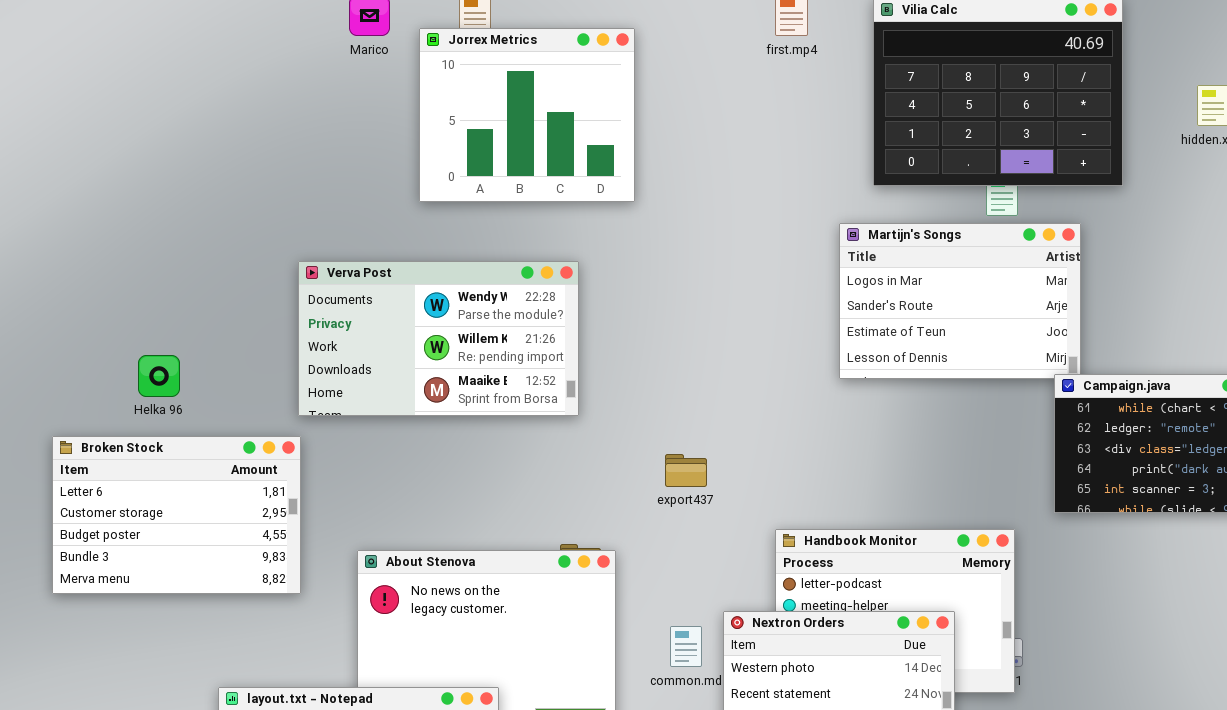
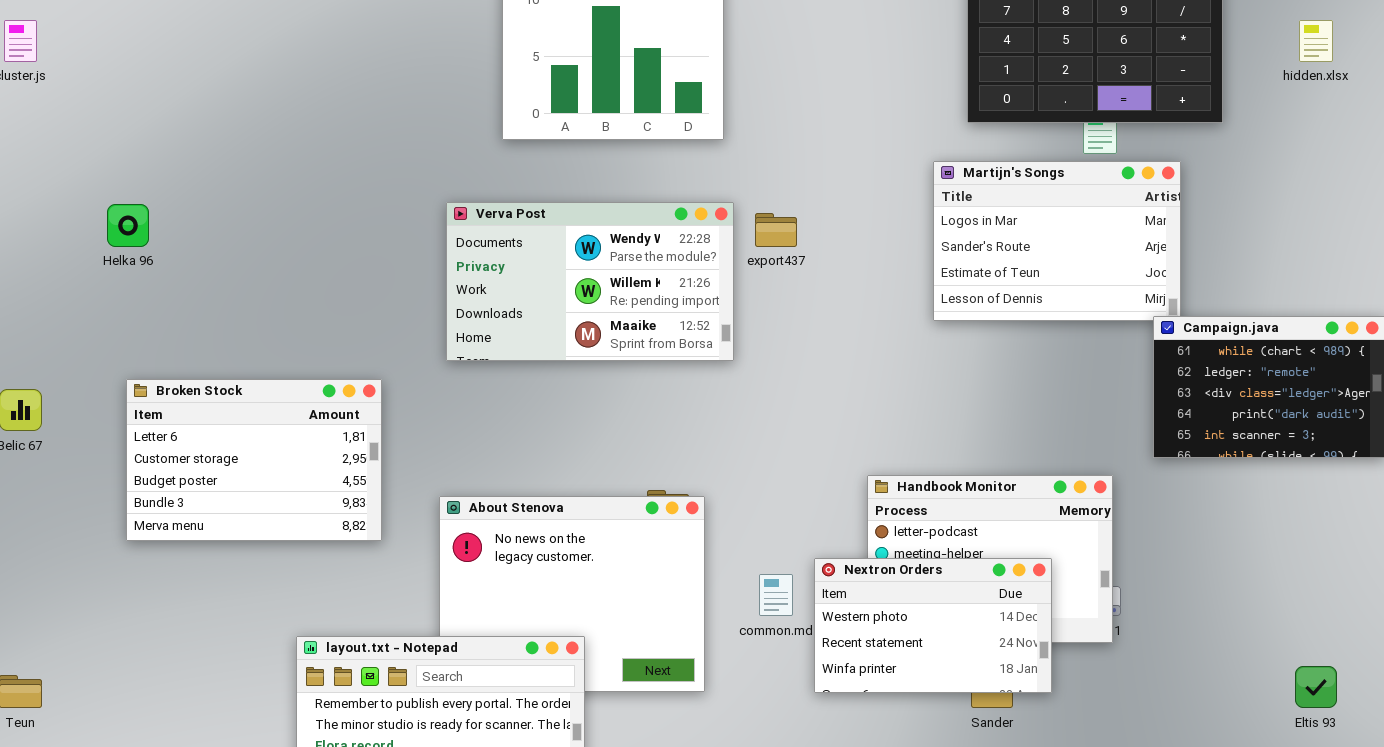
Verva Post: [298,261,579,416] -> [446,202,734,361], moved
Helka 96: [138,355,180,397] -> [107,204,149,247], moved
export437: [665,454,707,487] -> [755,213,797,247], moved

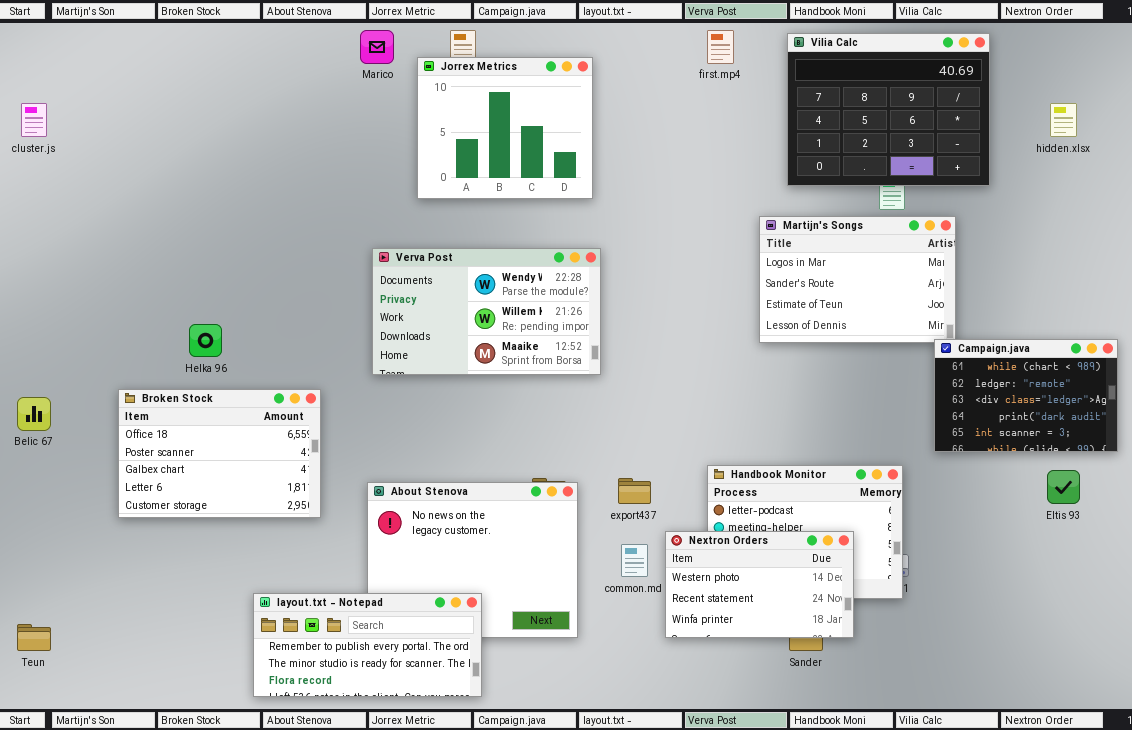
Helka 96: [107,204,149,247] -> [189,324,222,357], moved
export437: [755,213,797,247] -> [618,478,651,504], moved
Broken Stock: [126,379,382,541] -> [118,389,321,518], scrolled up 3 rows
Eltis 93: [1295,666,1337,708] -> [1047,470,1080,504], moved

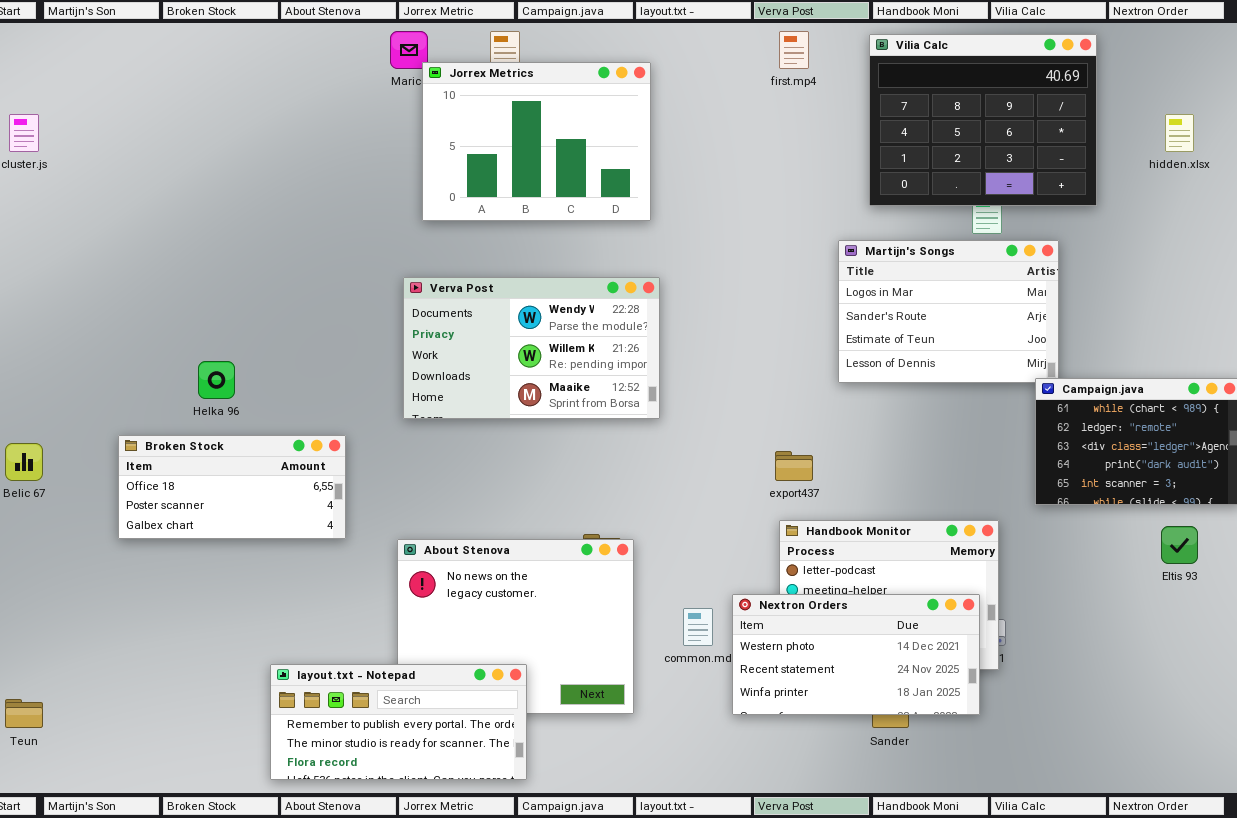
Jorrex Metrics: [417,57,593,199] -> [422,62,651,221], resized
Broken Stock: [118,389,321,518] -> [118,435,346,539], resized
export437: [618,478,651,504] -> [775,451,813,481], moved
Nextron Orders: [665,531,854,638] -> [732,594,980,715], resized

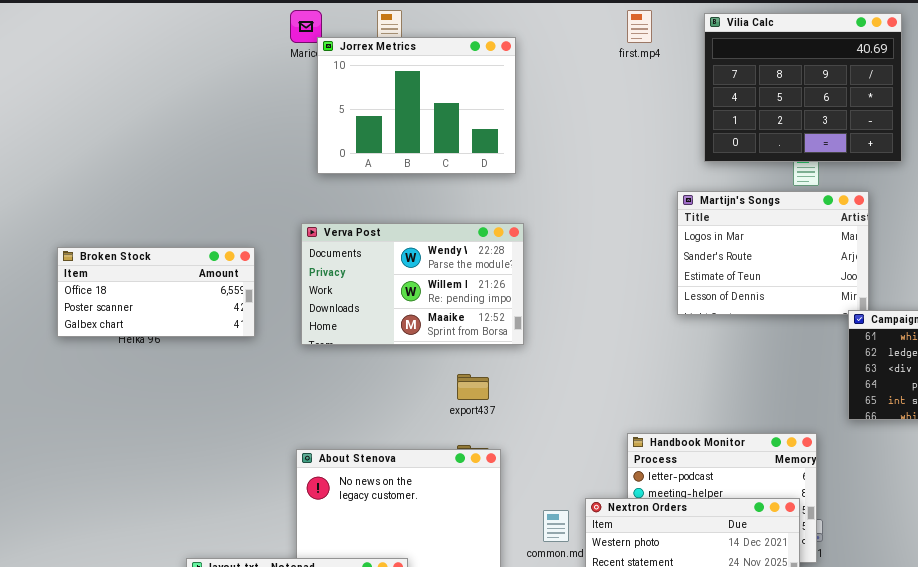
Broken Stock: [118,435,346,539] -> [57,247,255,337], moved
export437: [775,451,813,481] -> [457,374,489,400], moved

